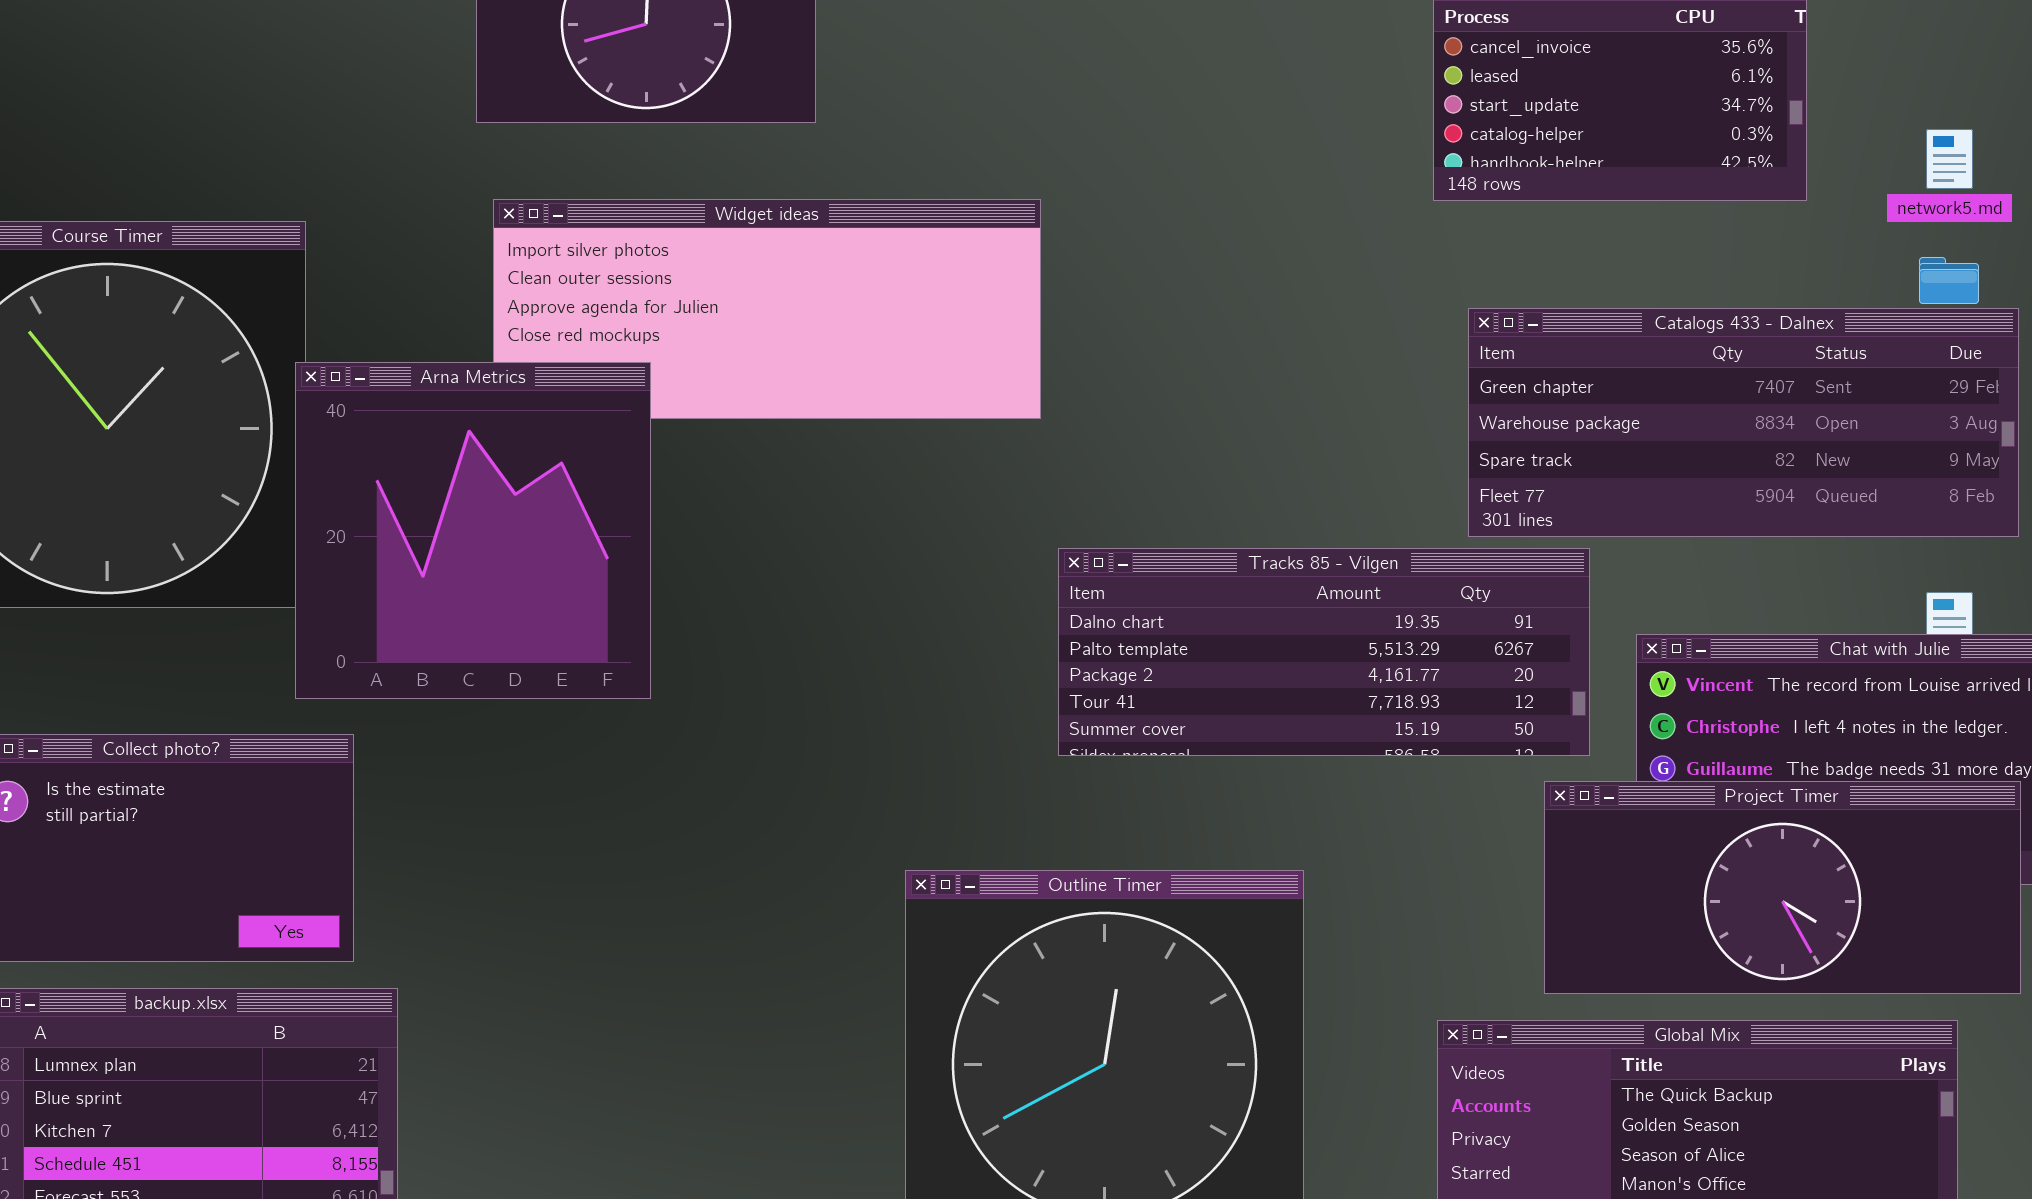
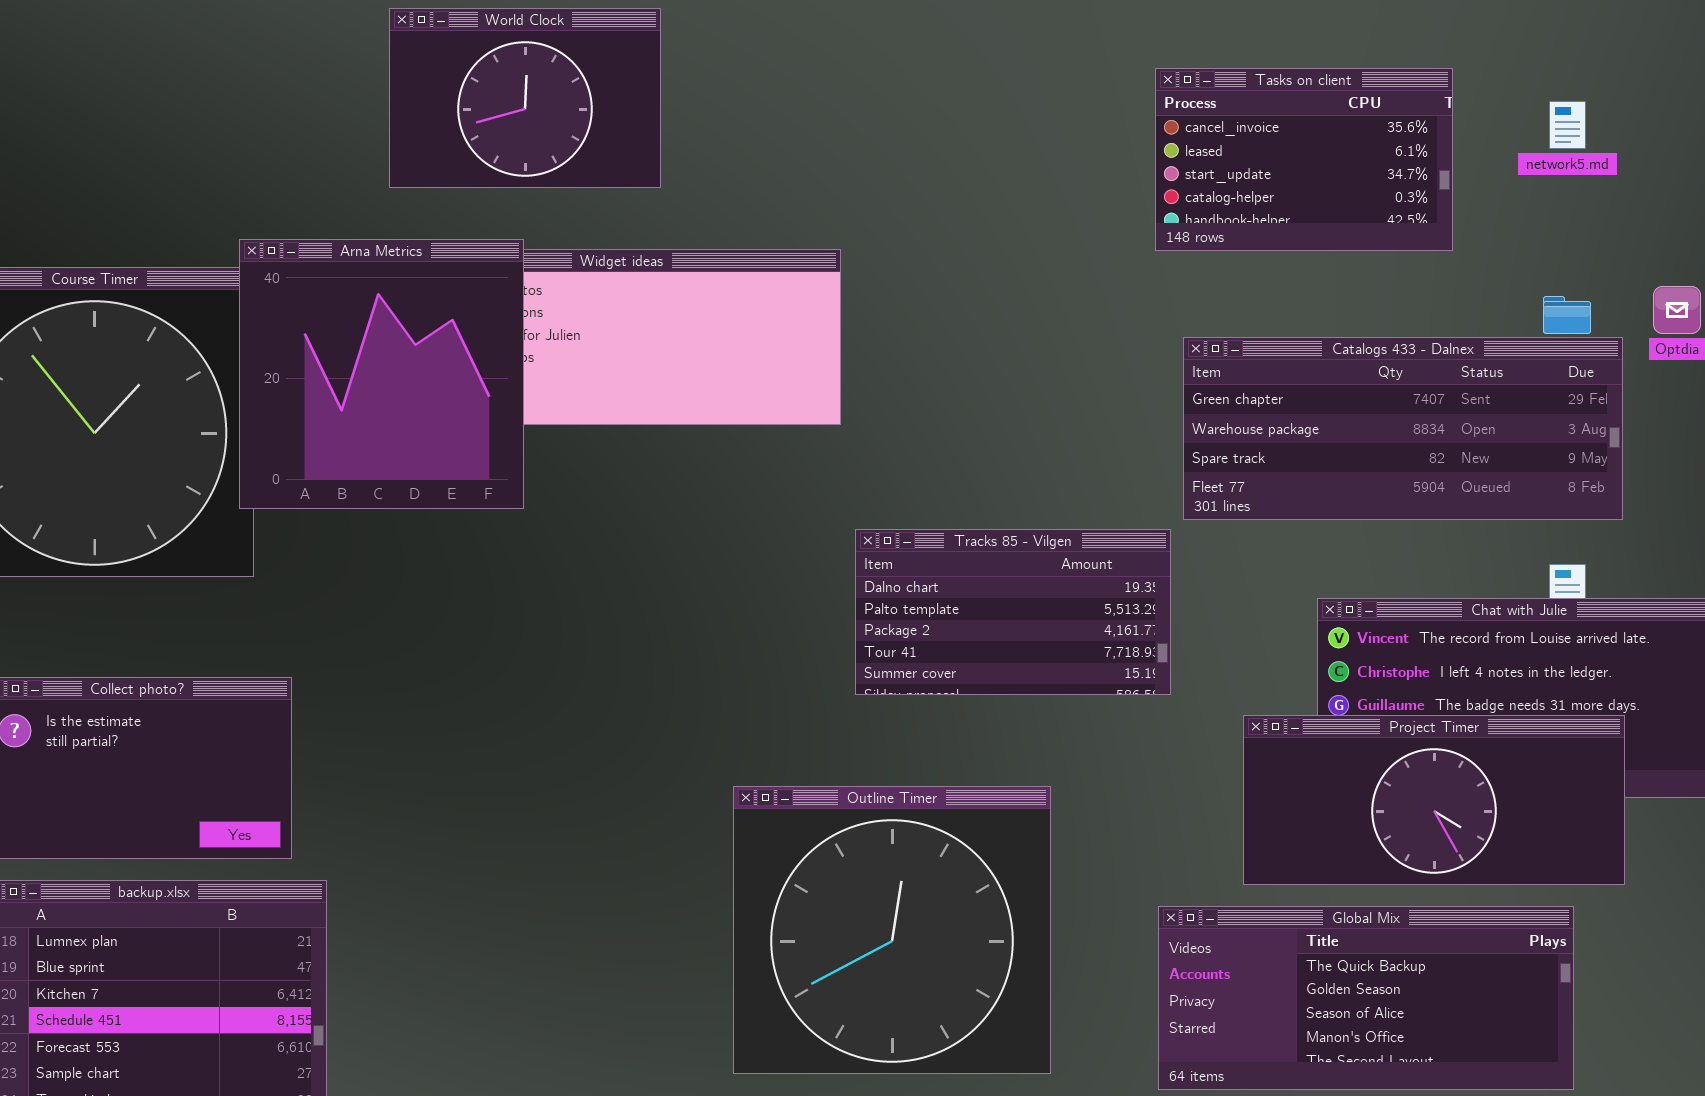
network5.md: [1926,129,1973,189] -> [1549,101,1586,149], moved
Arna Metrics: [295,362,651,699] -> [239,239,524,509], moved
Tracks 85 - Vilgen: [1058,548,1590,756] -> [855,529,1171,695], resized

